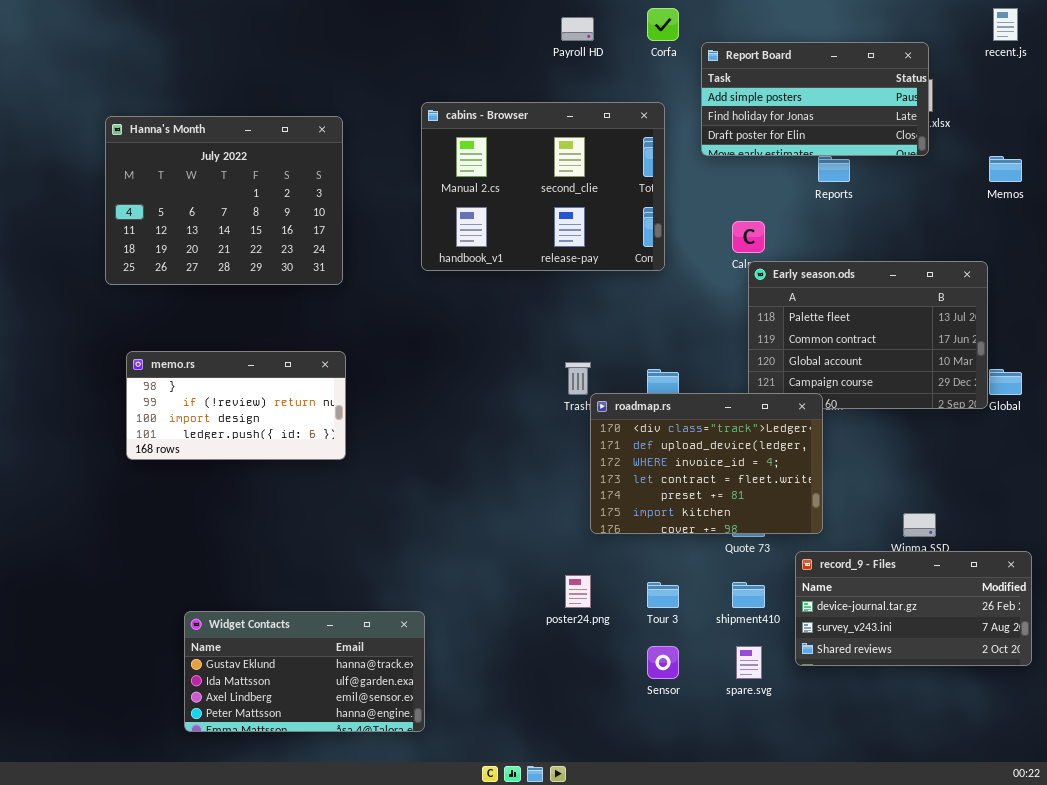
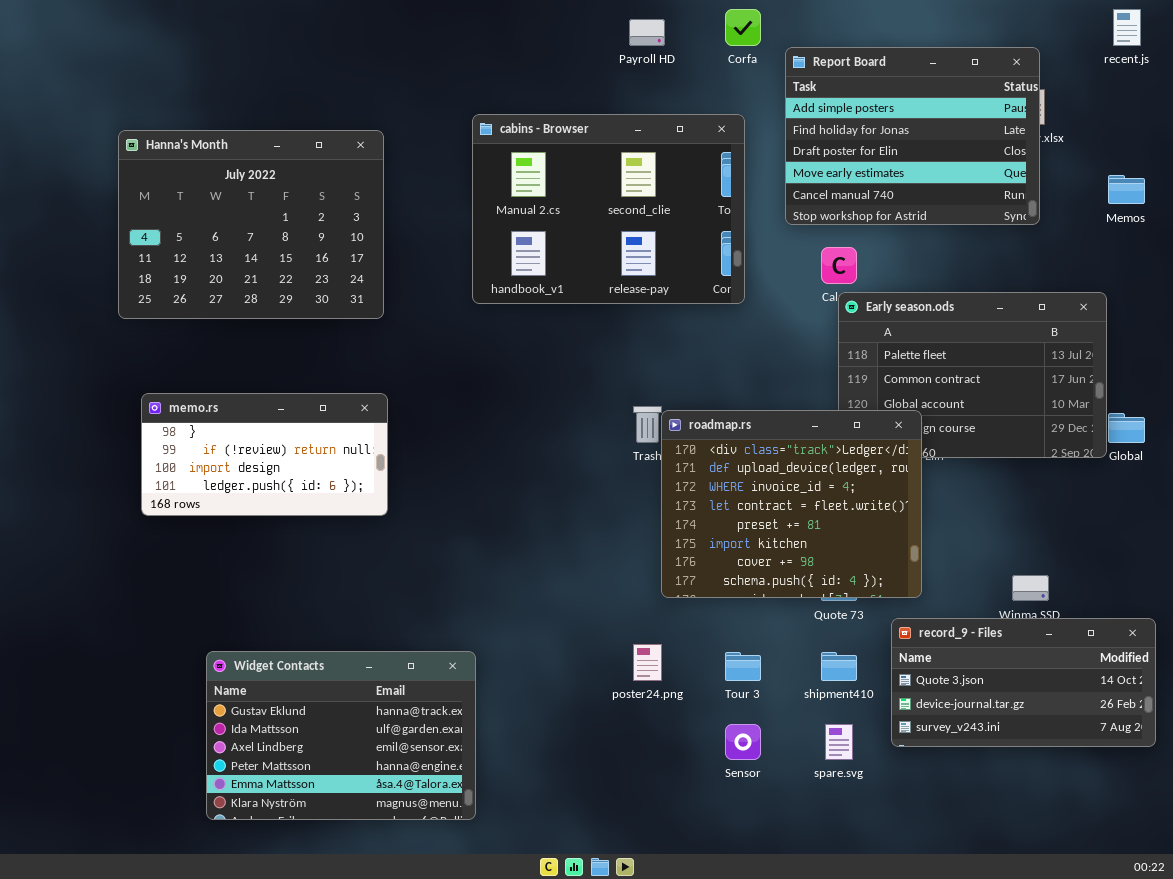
Report Board: [701,42,929,156] -> [785,47,1040,225], resized
roadmap.rs: [590,393,823,534] -> [661,410,922,598], resized
record_9 - Files: [795,551,1032,666] -> [891,618,1156,747], scrolled up 1 row
Widget Contacts: [184,611,425,732] -> [206,651,476,820], resized

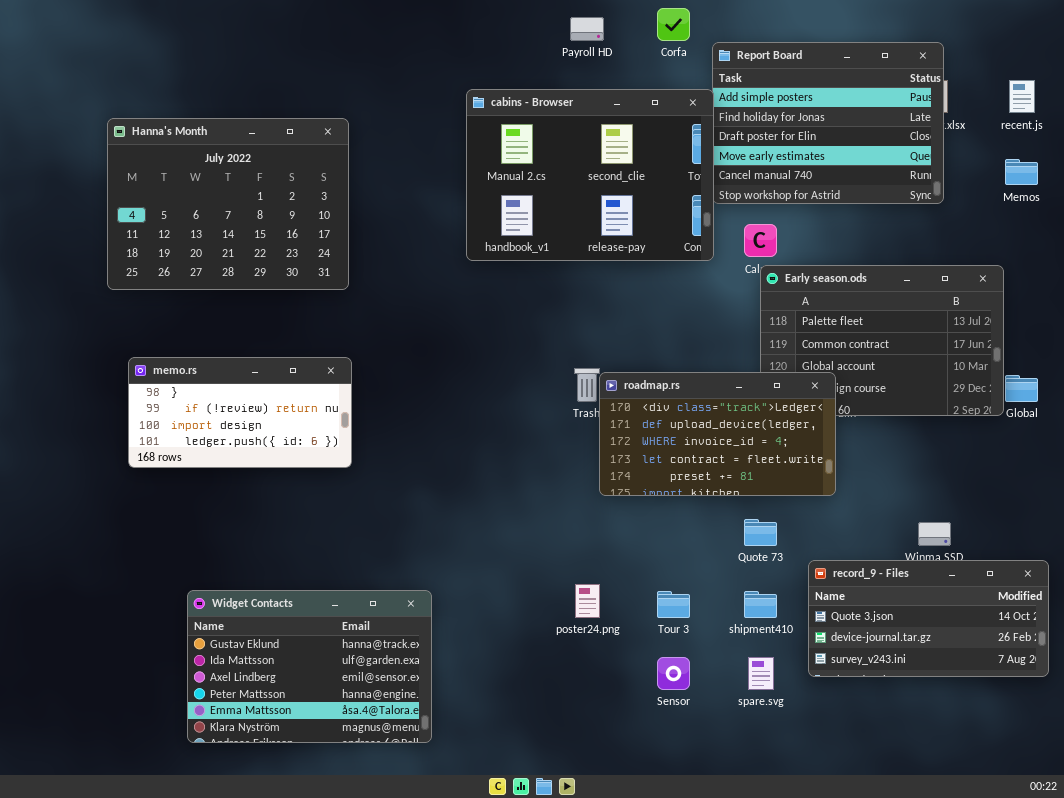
recent.js: [1113,9,1141,46] -> [1009,80,1035,113], moved
cabins - Browser: [472,114,745,304] -> [466,89,714,261], moved
roadmap.rs: [661,410,922,598] -> [599,372,836,496], resized

